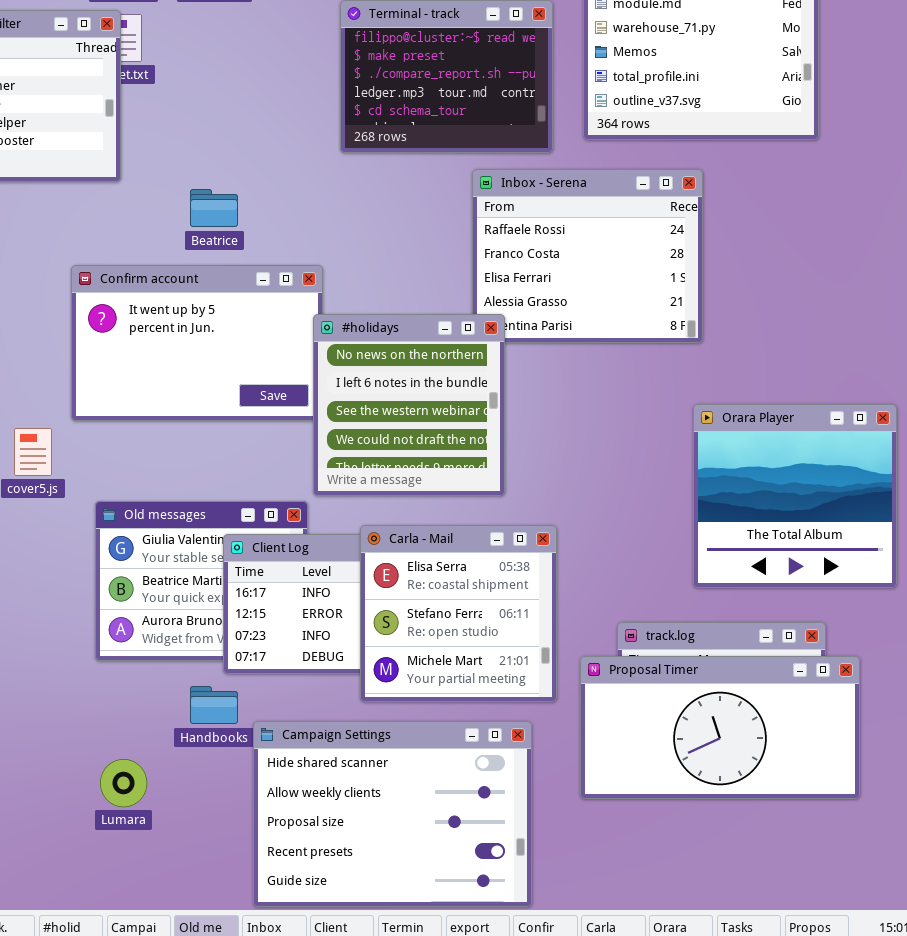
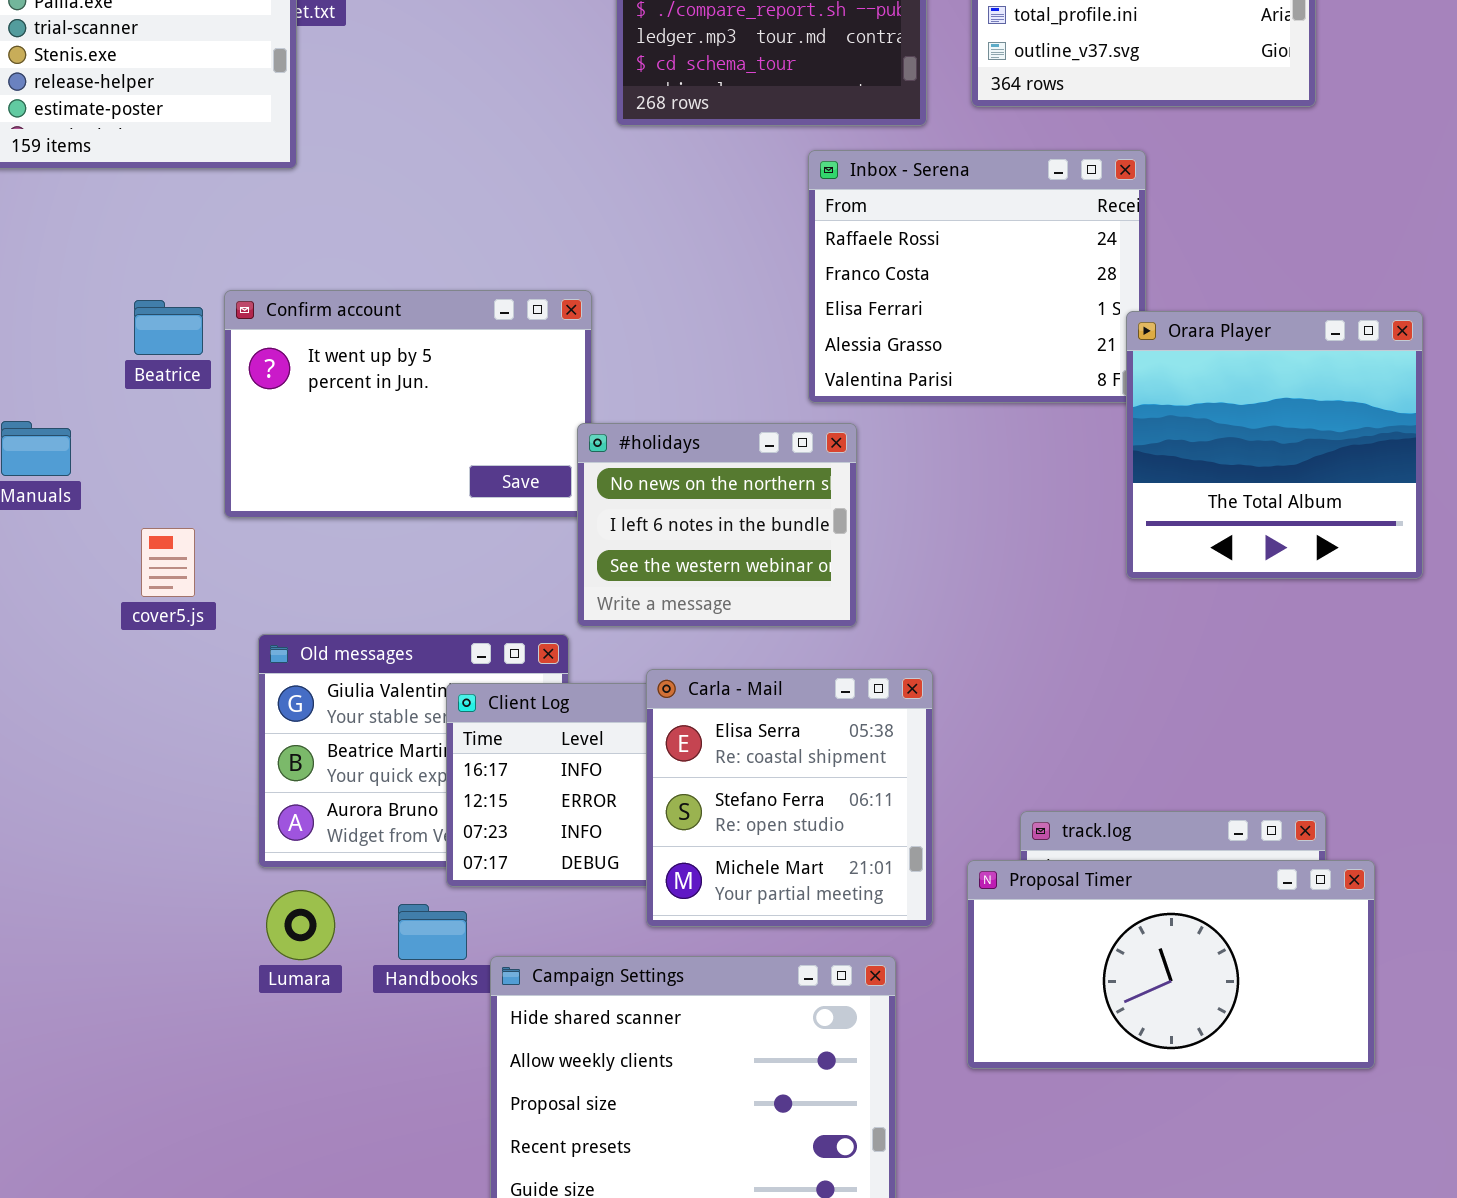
Beatrice: [190,189,238,227] -> [134,300,203,355], moved
#holidays: [313,314,505,496] -> [577,423,857,627], resized
Orara Player: [693,404,897,588] -> [1126,311,1423,579], moved
Lumara: [100,759,147,807] -> [266,890,335,960], moved

